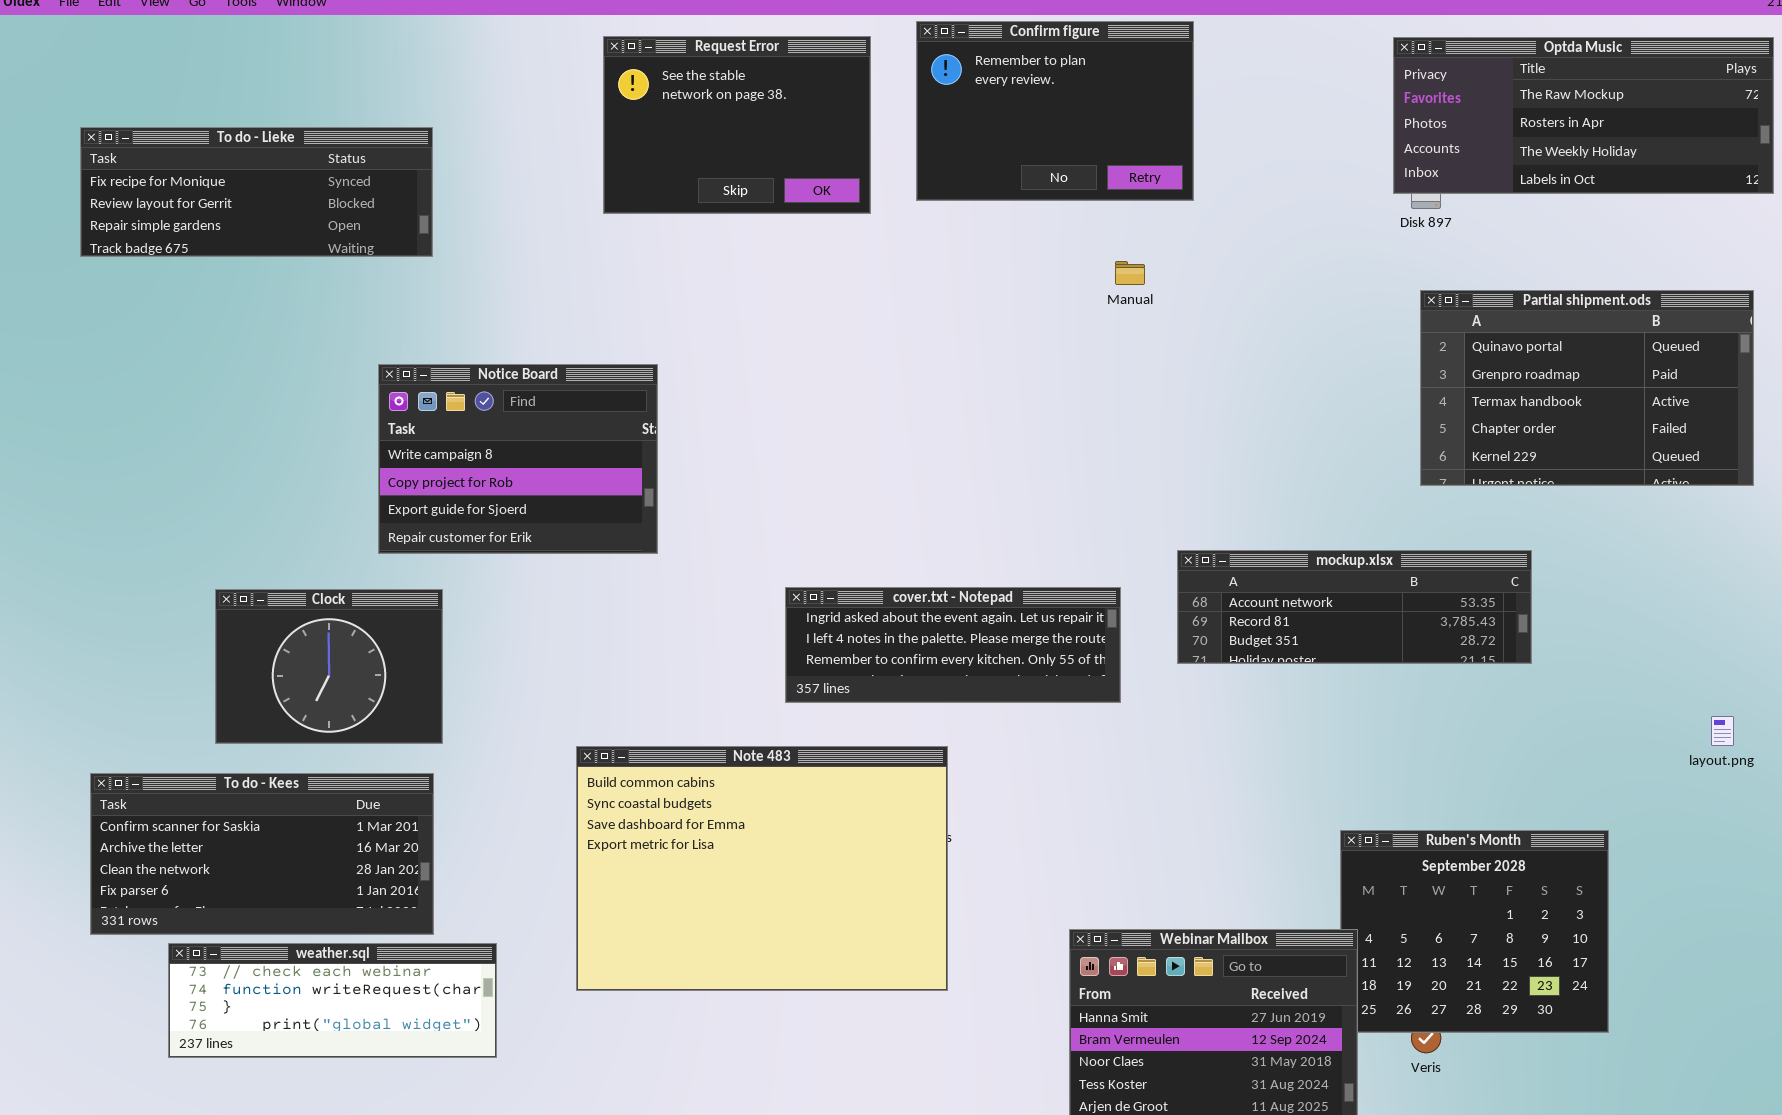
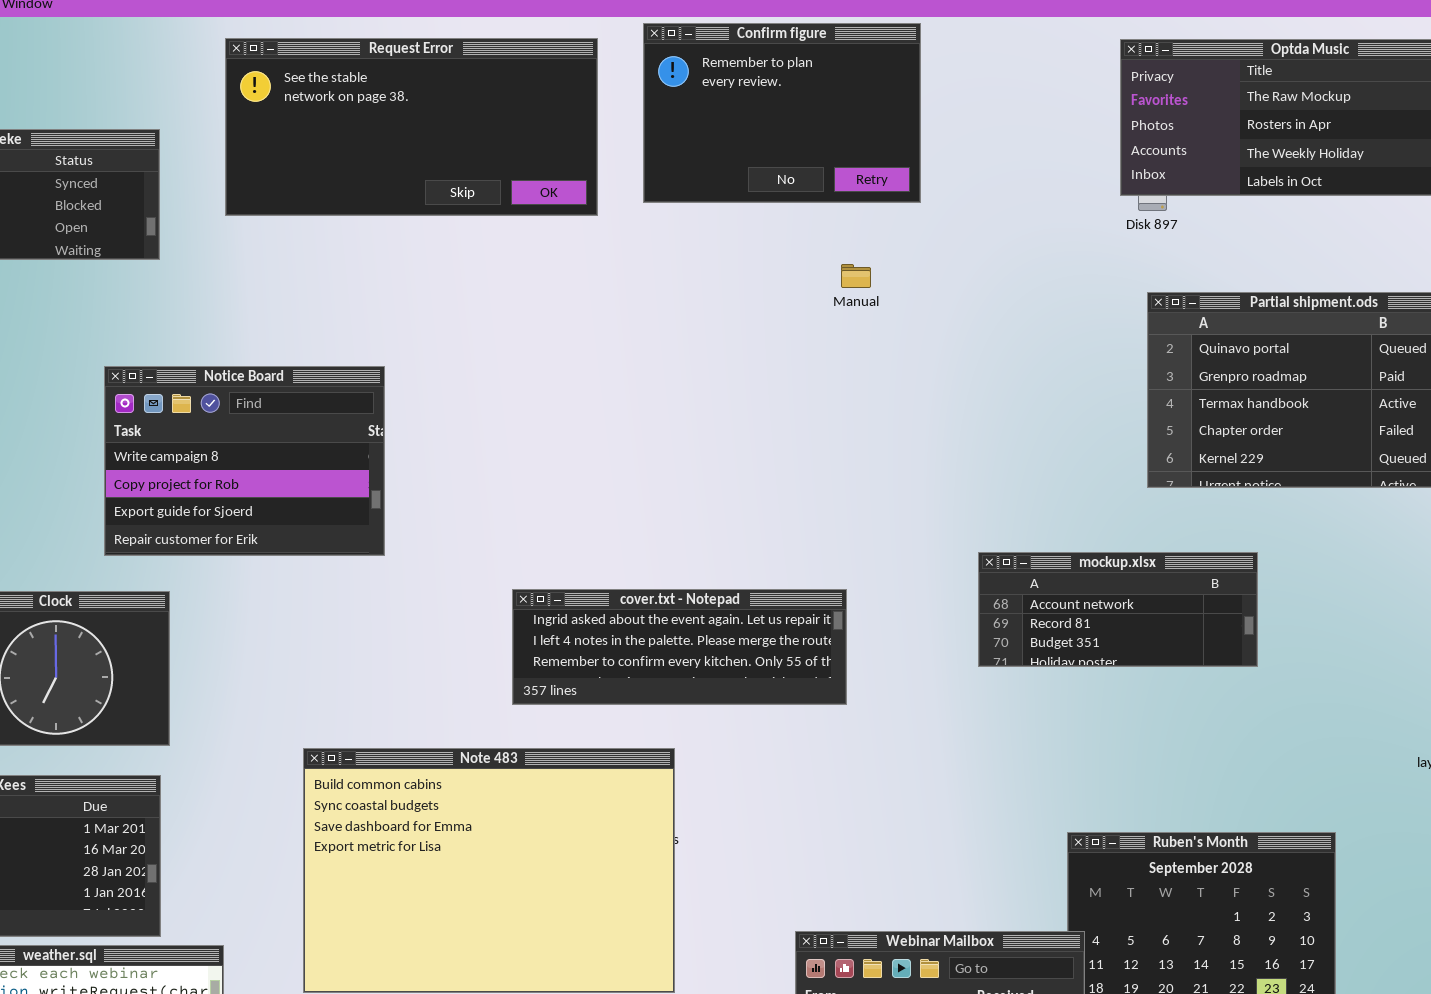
Request Error: [603,36,871,214] -> [225,38,598,216], resized
mockup.xlsx: [1177,550,1532,664] -> [978,552,1258,667], resized

